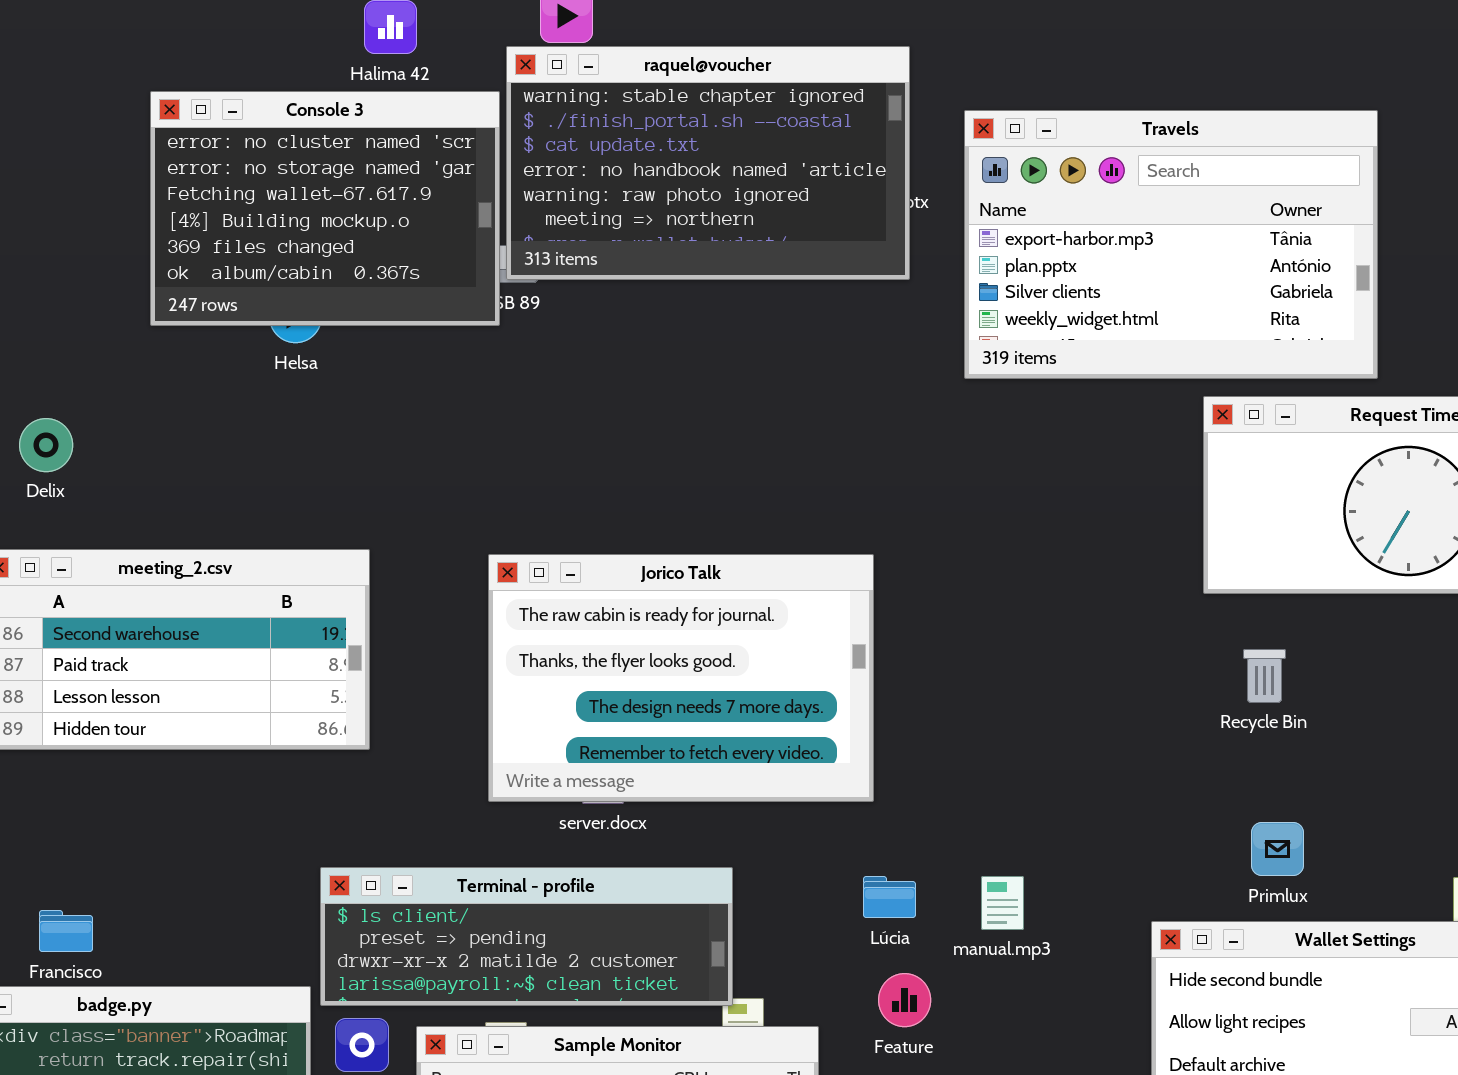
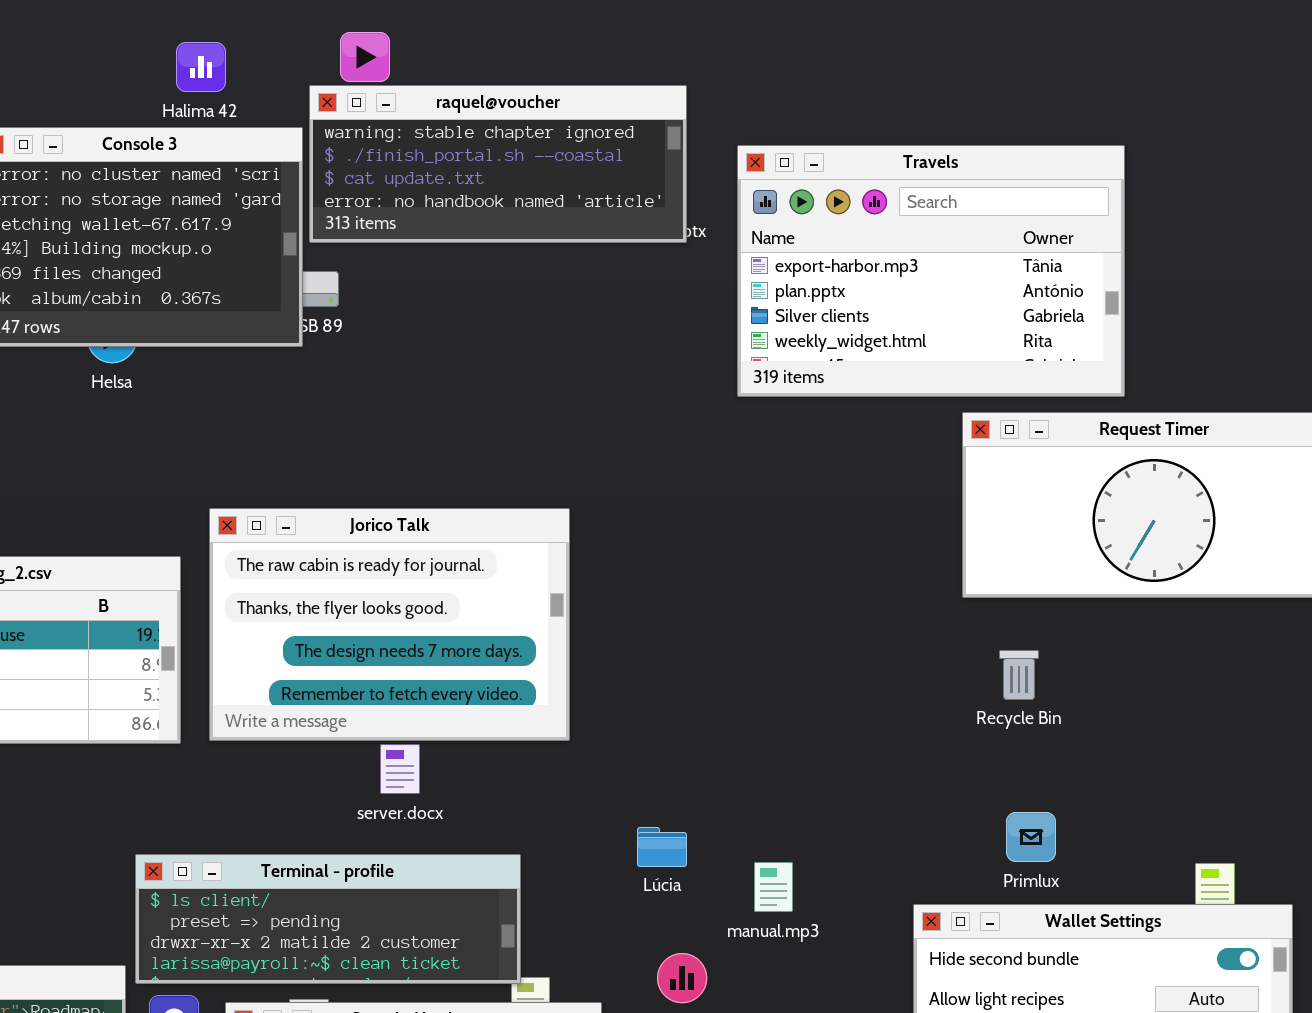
raquel@voucher: [506,46,910,280] -> [309,85,687,243], resized
Jorico Talk: [488,554,874,802] -> [209,508,570,741], moved
Lúcia: [863,876,916,918] -> [637,827,687,867], moved

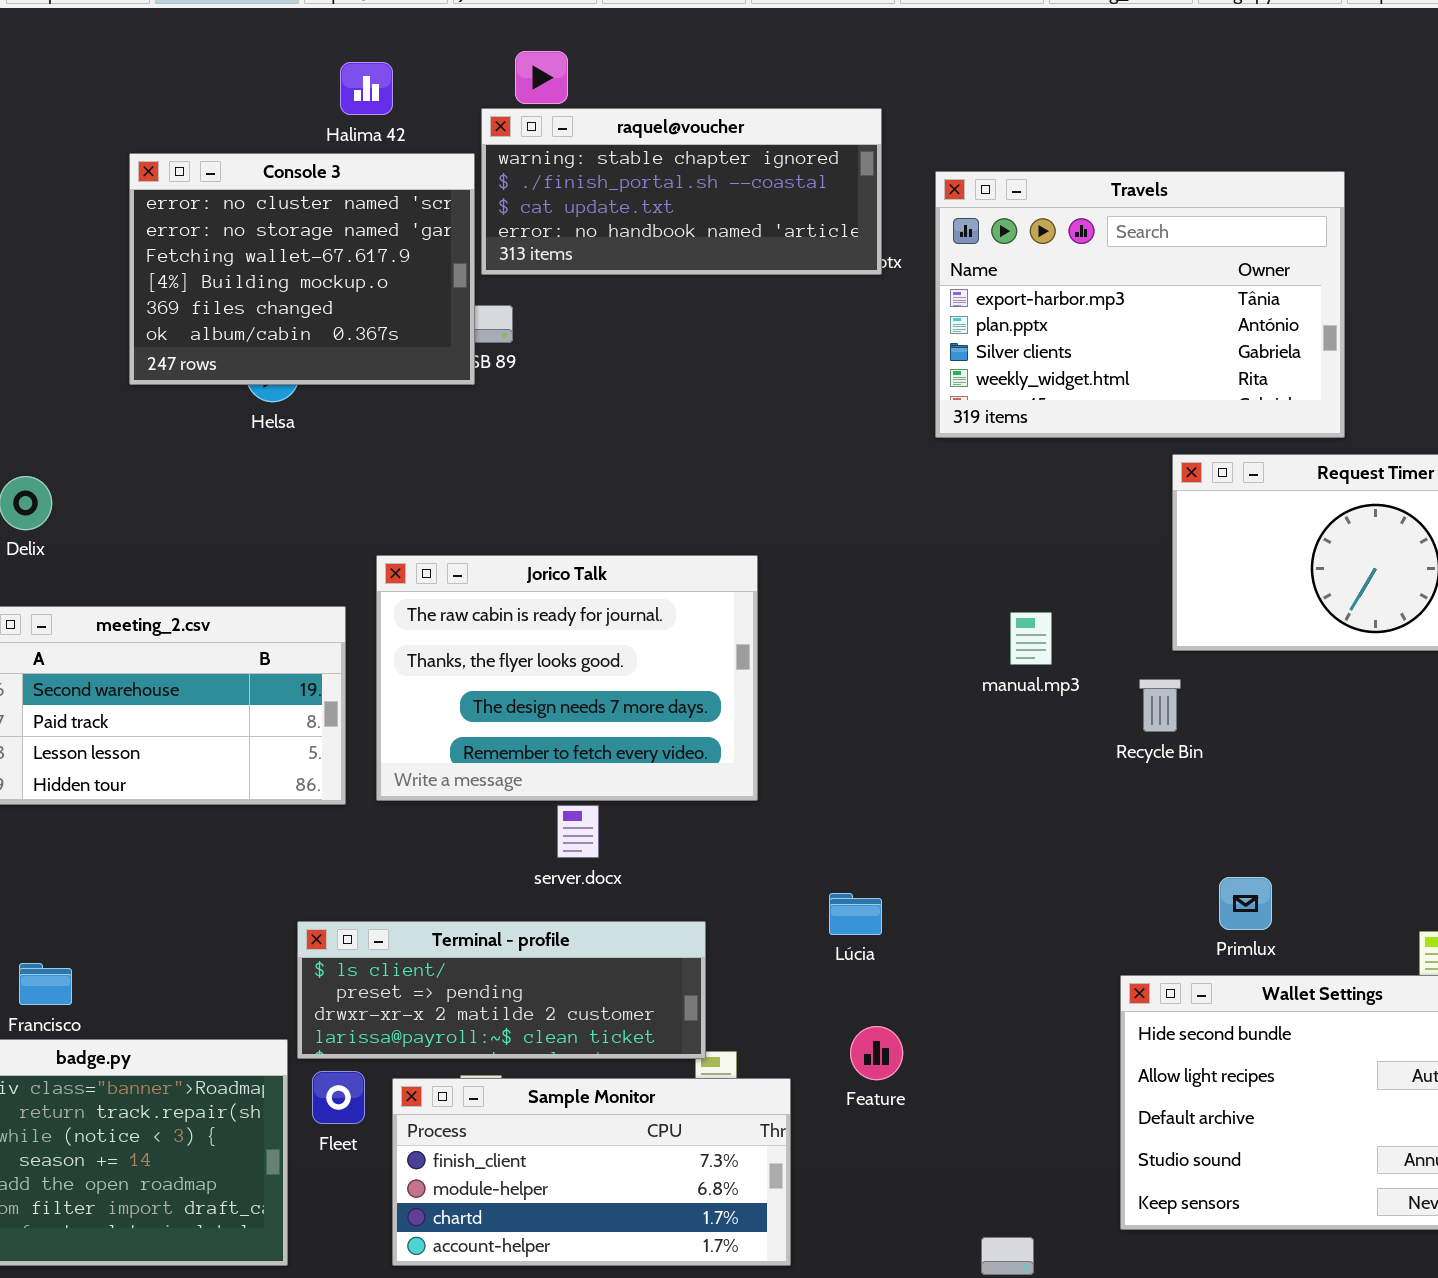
Recycle Bin: [999,650,1039,700] -> [1139,679,1181,732], moved
manual.mp3: [754,862,793,912] -> [1010,612,1052,665], moved

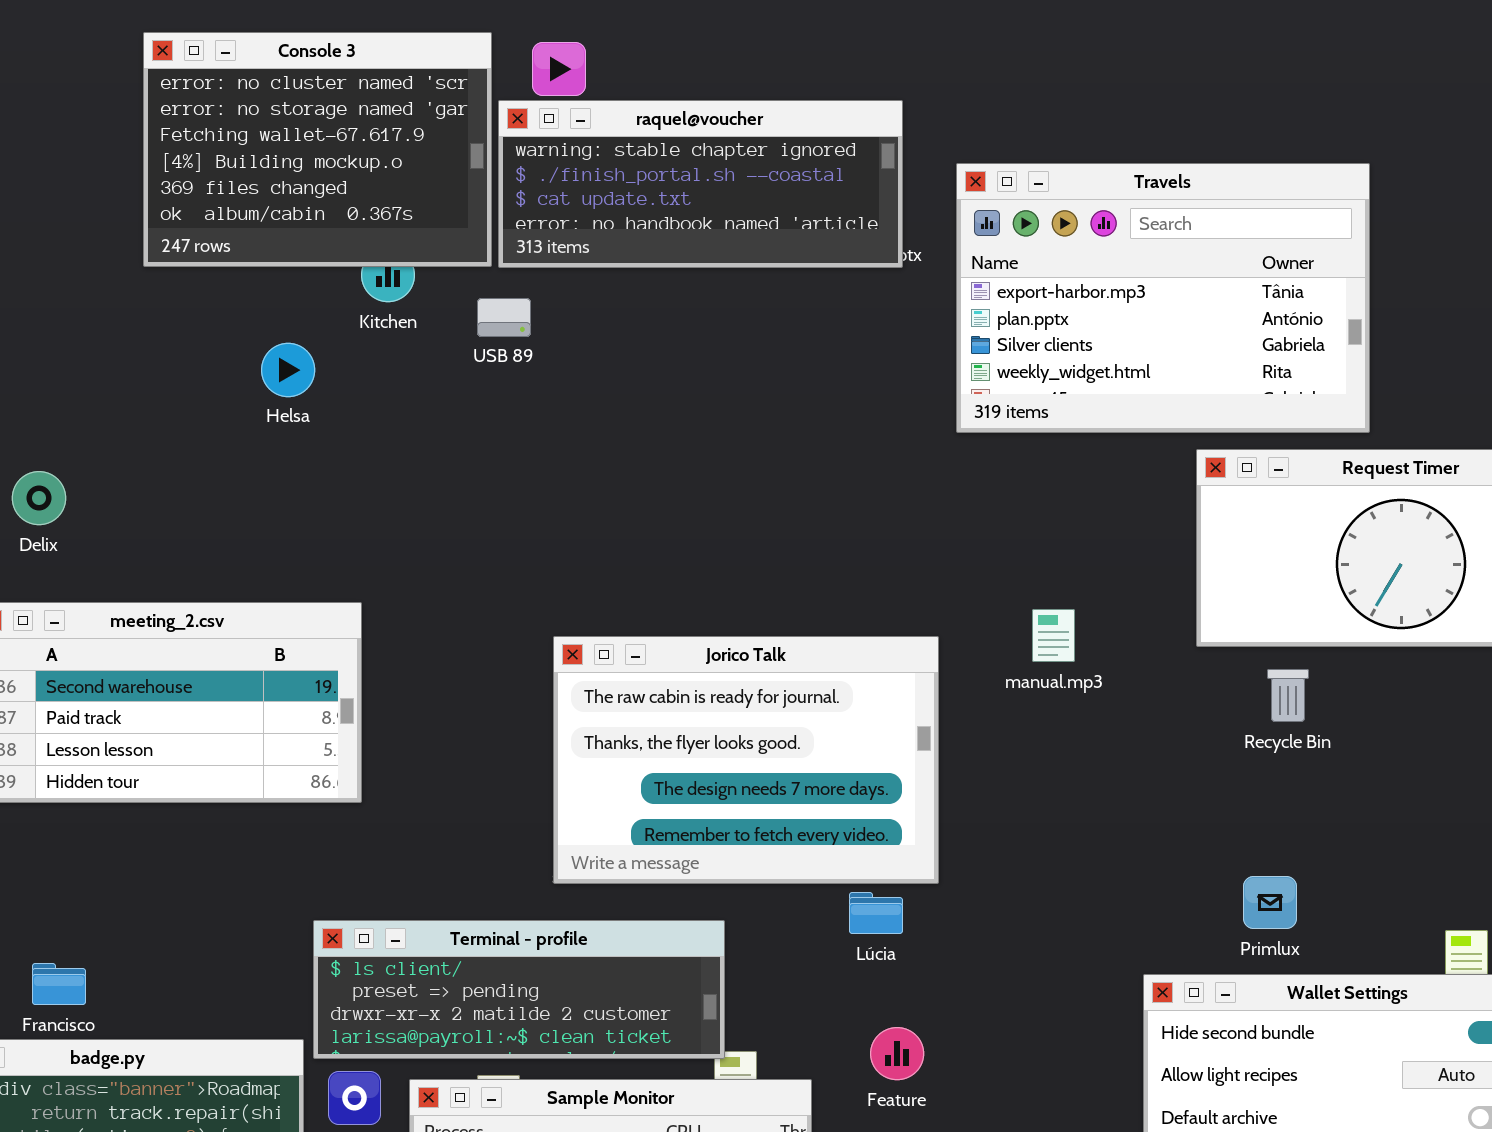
Console 3: [129,153,475,385] -> [143,32,492,267], moved
Jorico Talk: [376,555,758,801] -> [553,636,939,884], moved
Recycle Bin: [1139,679,1181,732] -> [1267,669,1309,722], moved

